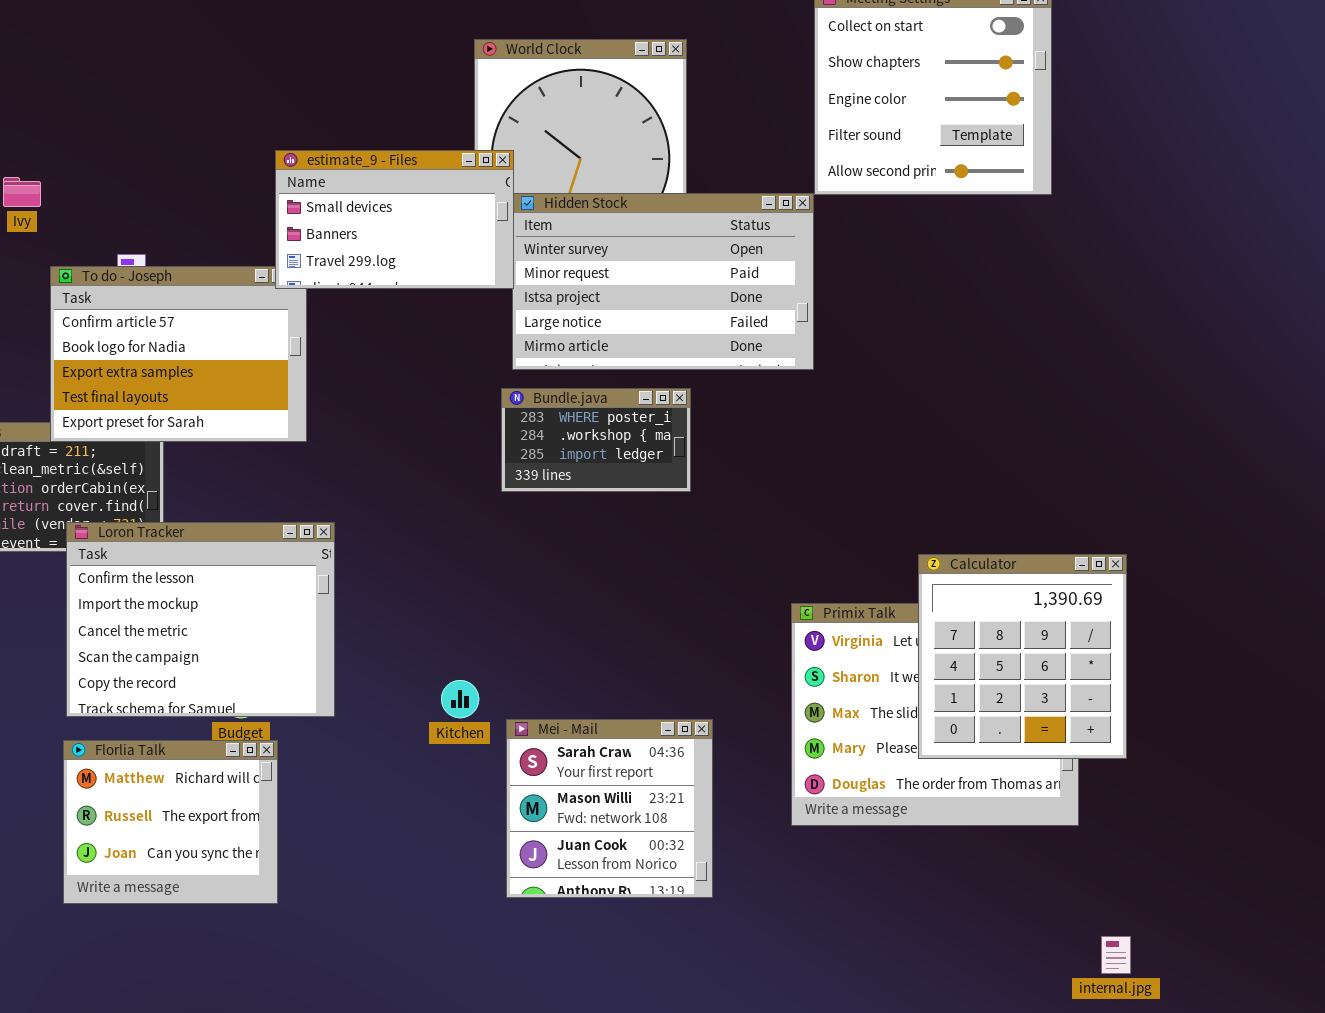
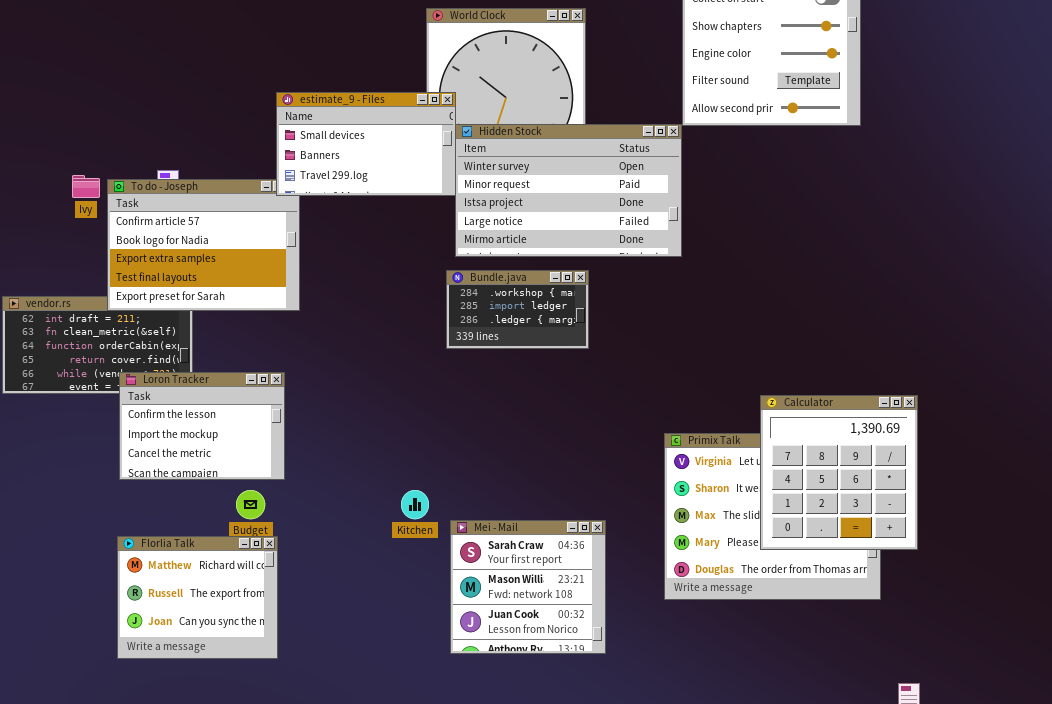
Ivy: [3,177,41,207] -> [72,175,100,198], moved
Bundle.java: [501,388,691,492] -> [446,270,589,349], scrolled down 1 row
Loron Tracker: [66,522,335,717] -> [119,372,285,480], resized

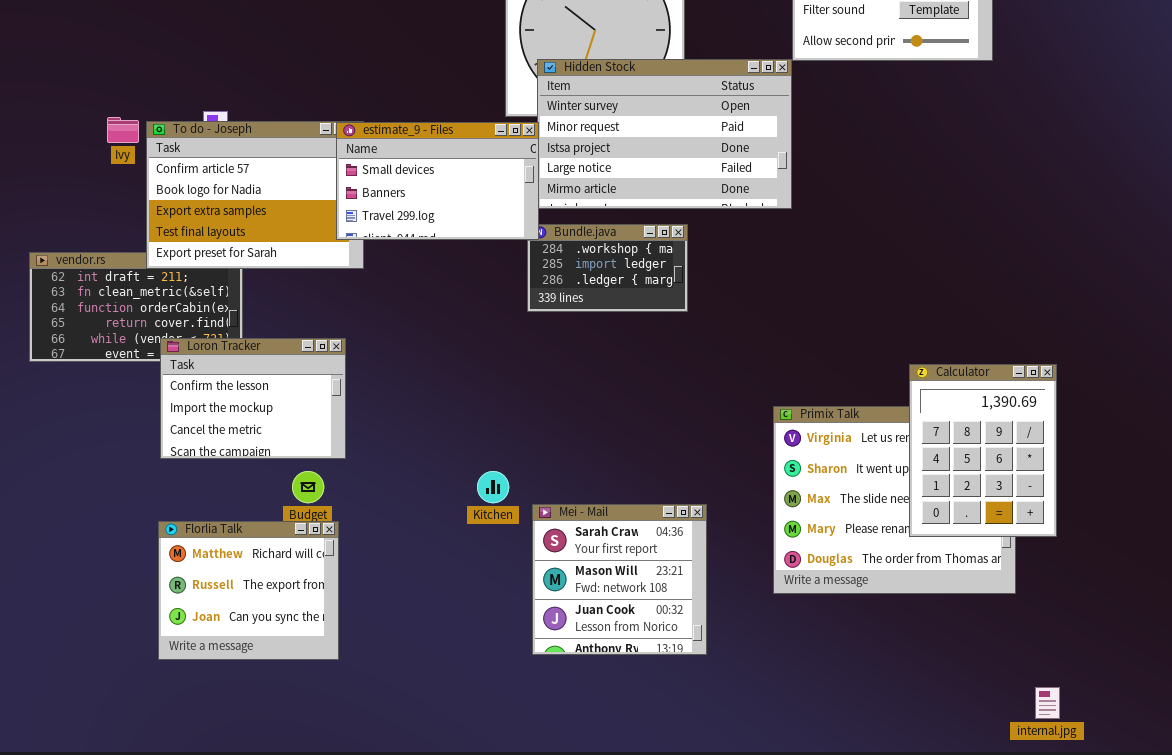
estimate_9 - Files: [276,92,456,196] -> [336,122,539,240], moved
Calculator: [760,395,918,550] -> [909,364,1057,537], resized

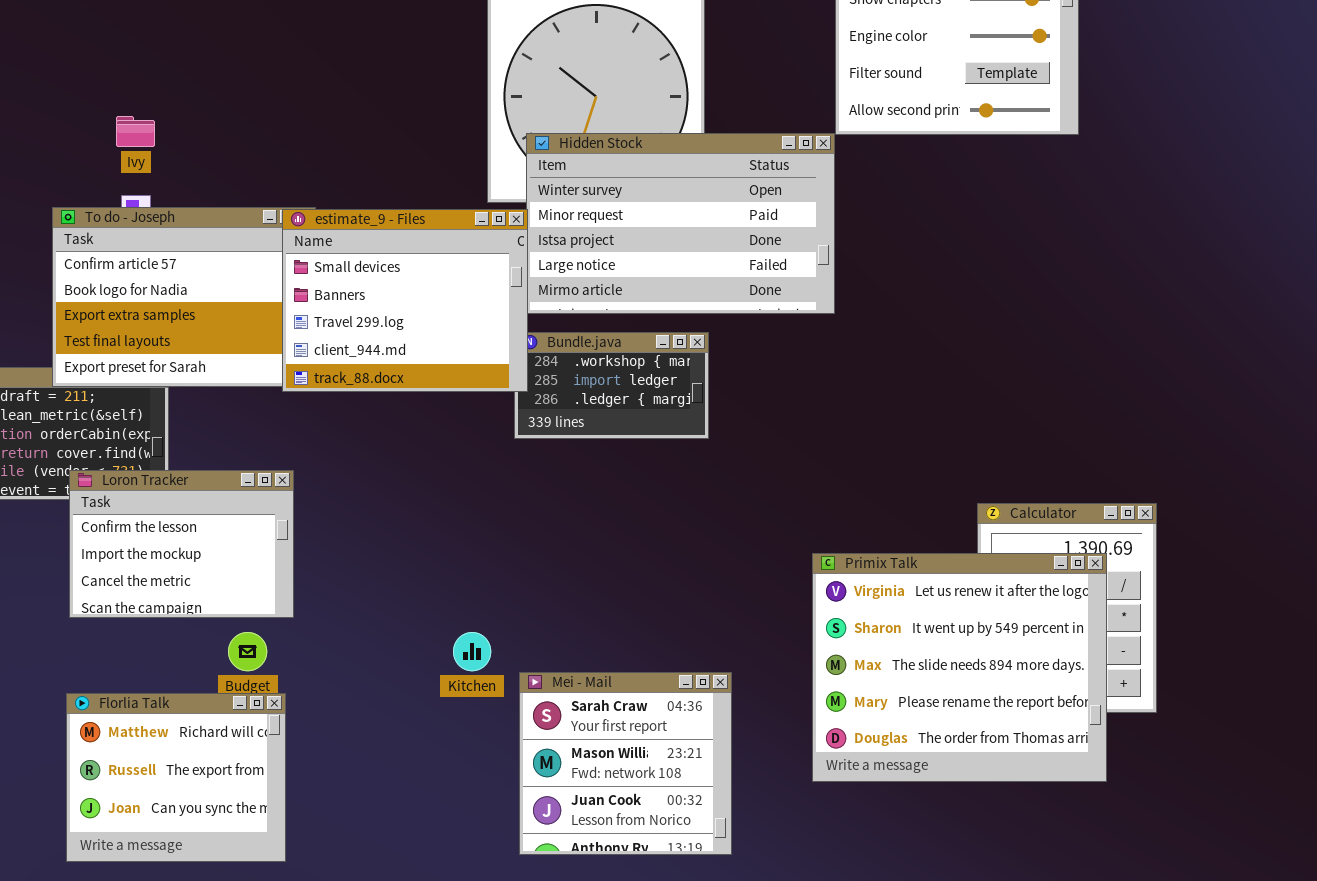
Ivy: [107,117,139,143] -> [116,116,155,147], moved
estimate_9 - Files: [336,122,539,240] -> [282,209,528,392], resized
Primix Talk: [773,406,1016,594] -> [812,553,1107,782], raised

